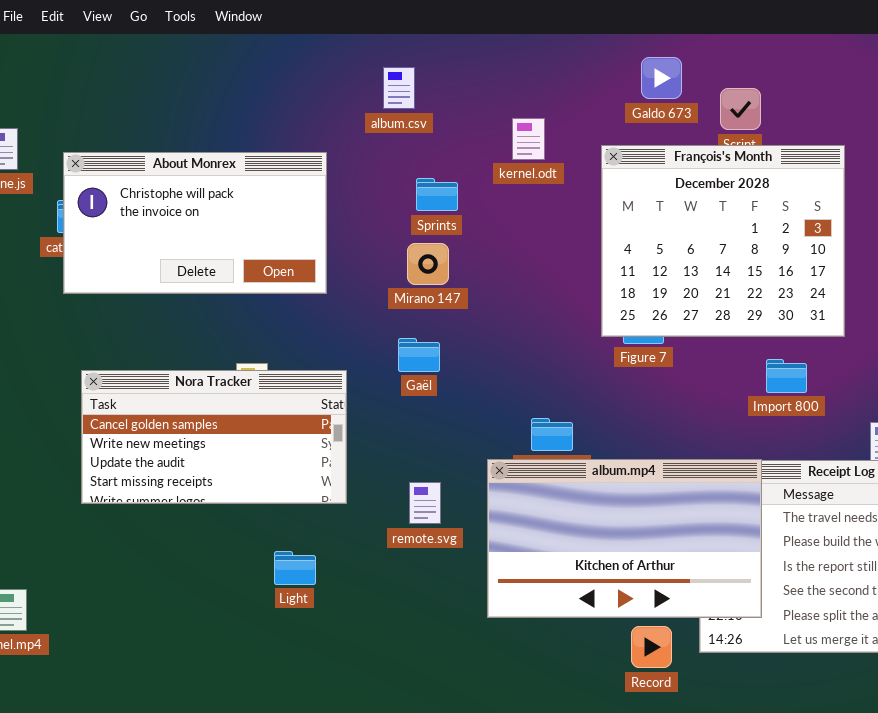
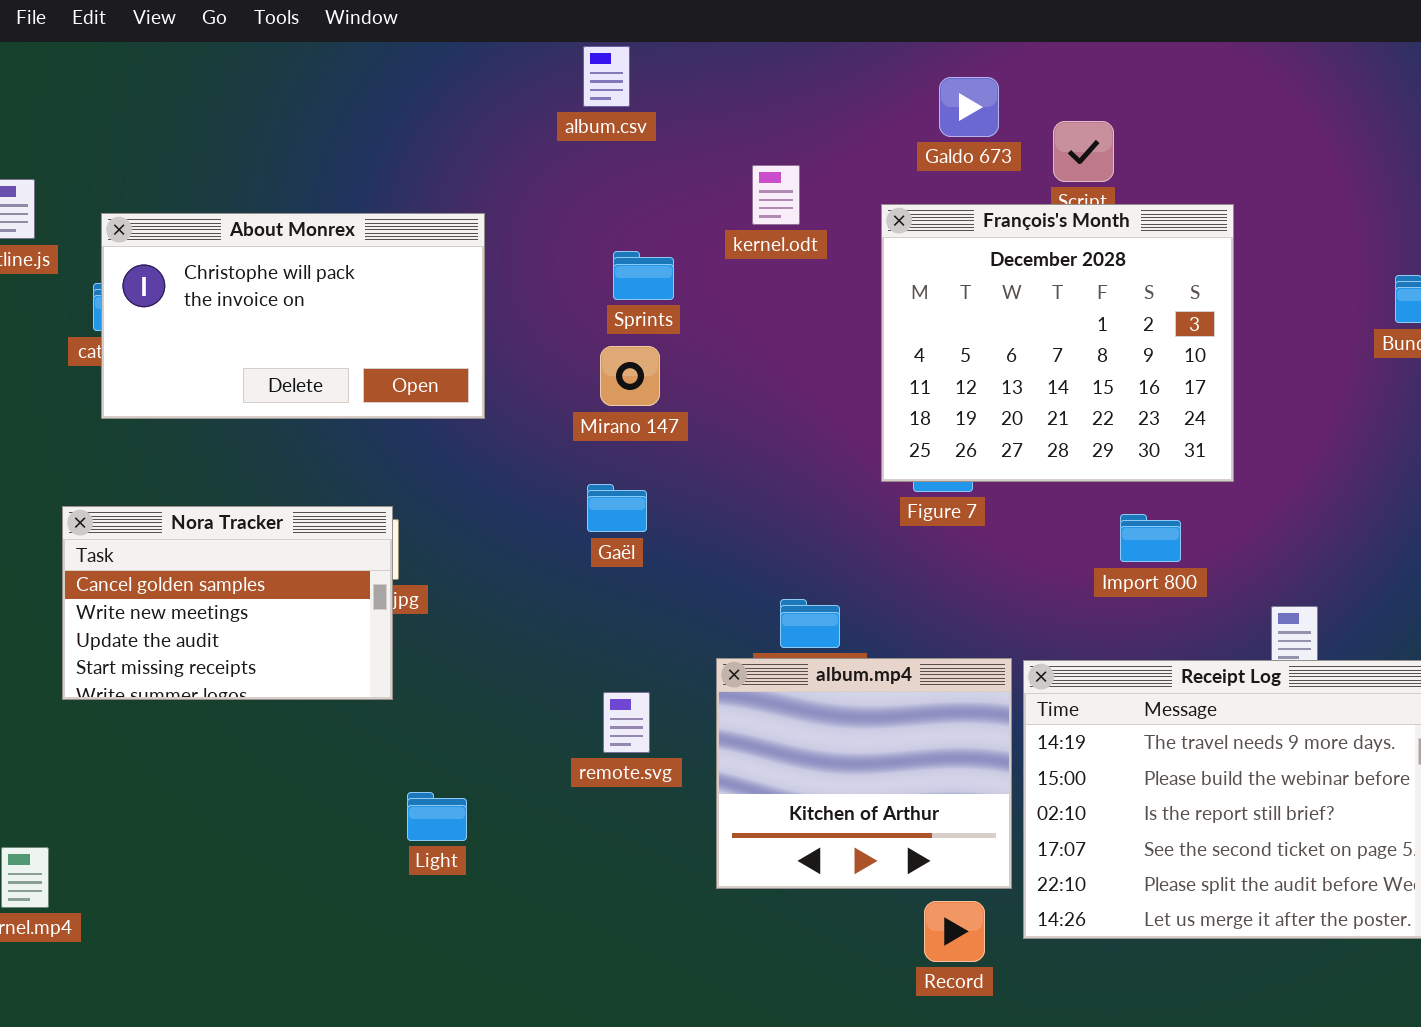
album.csv: [383,67,415,109] -> [583,46,630,107], moved
Nora Tracker: [81,370,347,504] -> [62,506,393,700], moved, resized
album.mp4: [487,459,762,618] -> [716,658,1012,889], resized

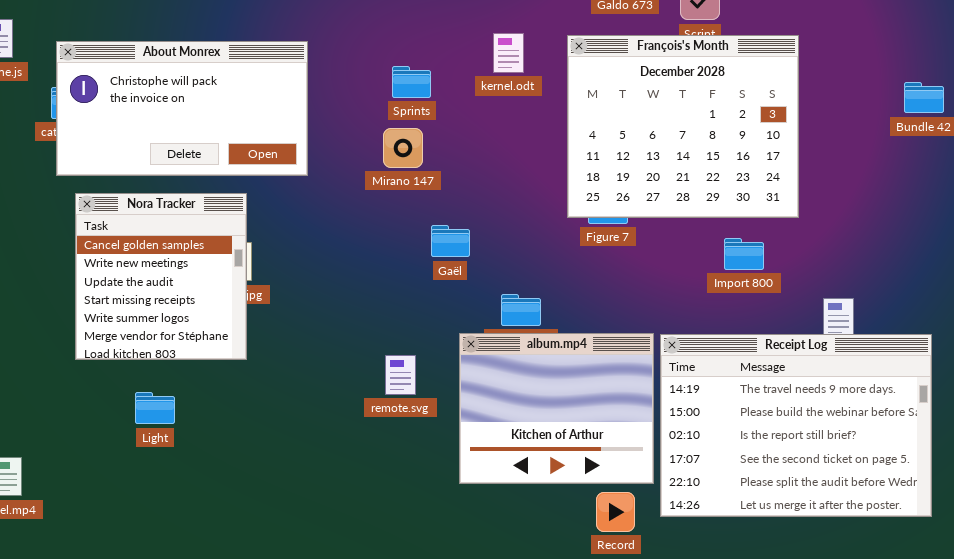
kernel.odt: [752,165,800,225] -> [493,33,524,73], moved
Gaël: [587,484,647,532] -> [431,225,470,257], moved
Nora Tracker: [62,506,393,700] -> [75,193,247,360], resized
Light: [407,792,467,841] -> [135,392,175,424], moved

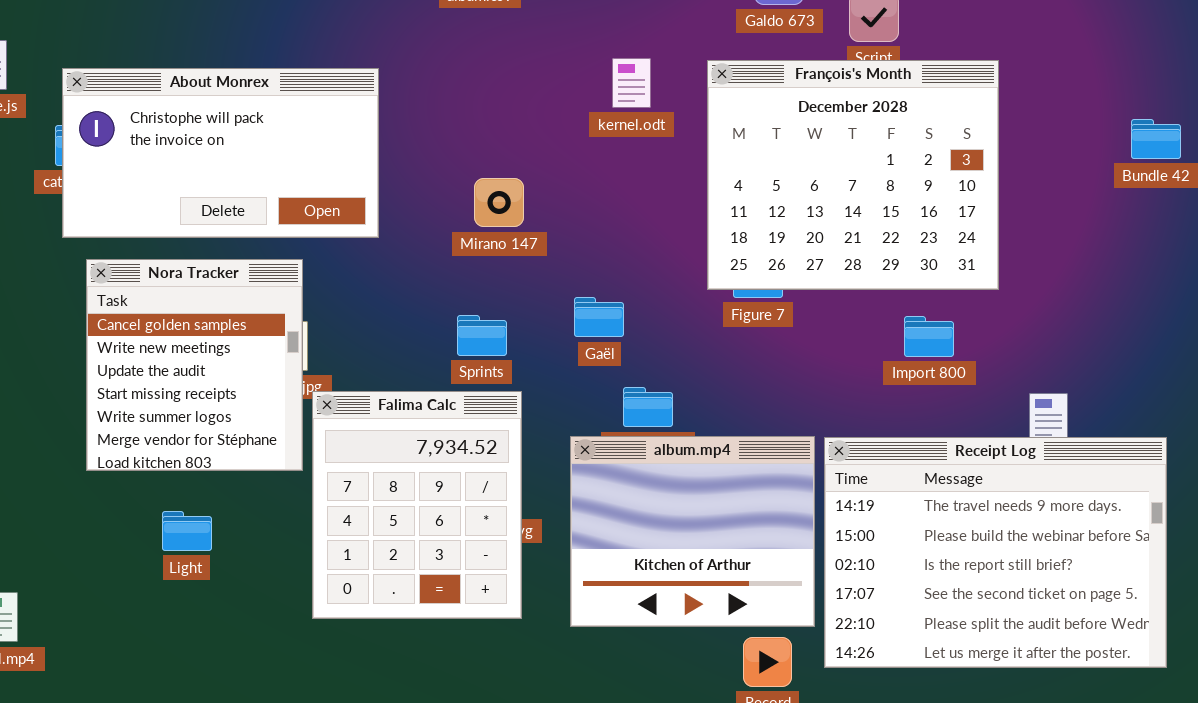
Sprints: [392,66,431,98] -> [457,315,507,356], moved
Gaël: [431,225,470,257] -> [574,297,624,337], moved
Falima Calc: none -> [312,391,522,619], opened

